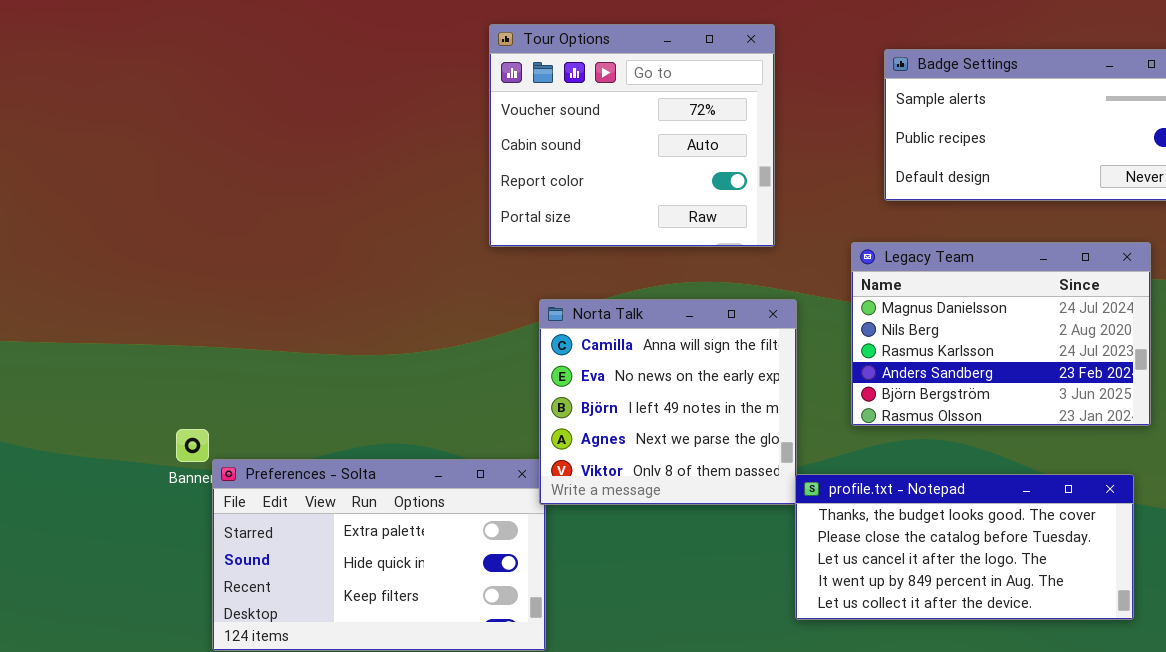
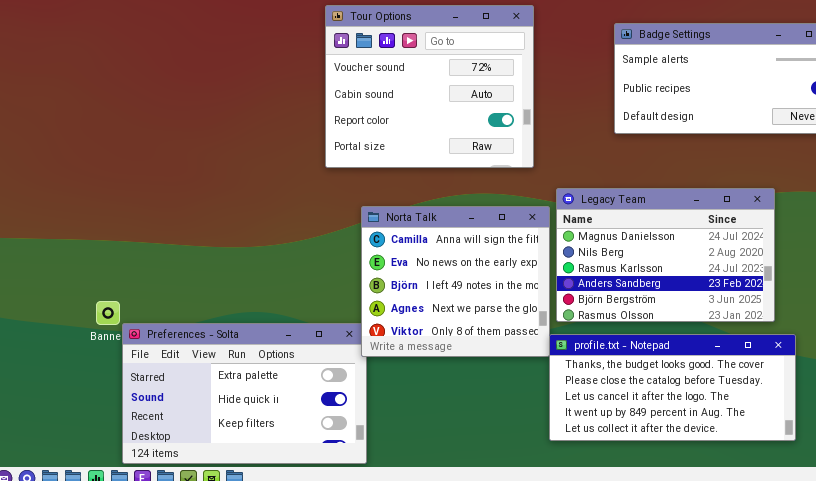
Legacy Team: [851,242,1151,426] -> [556,188,775,322], moved

